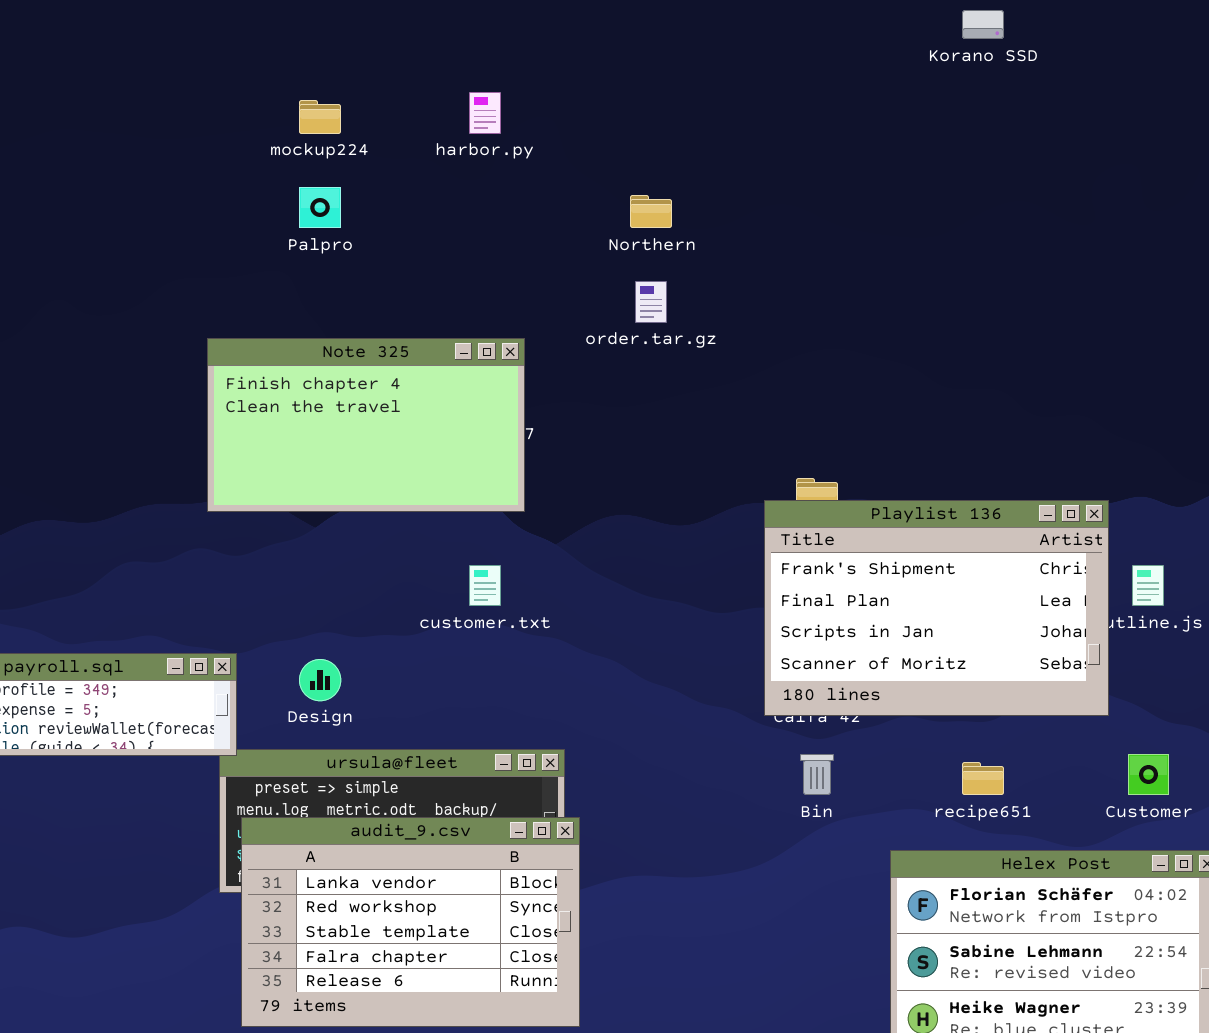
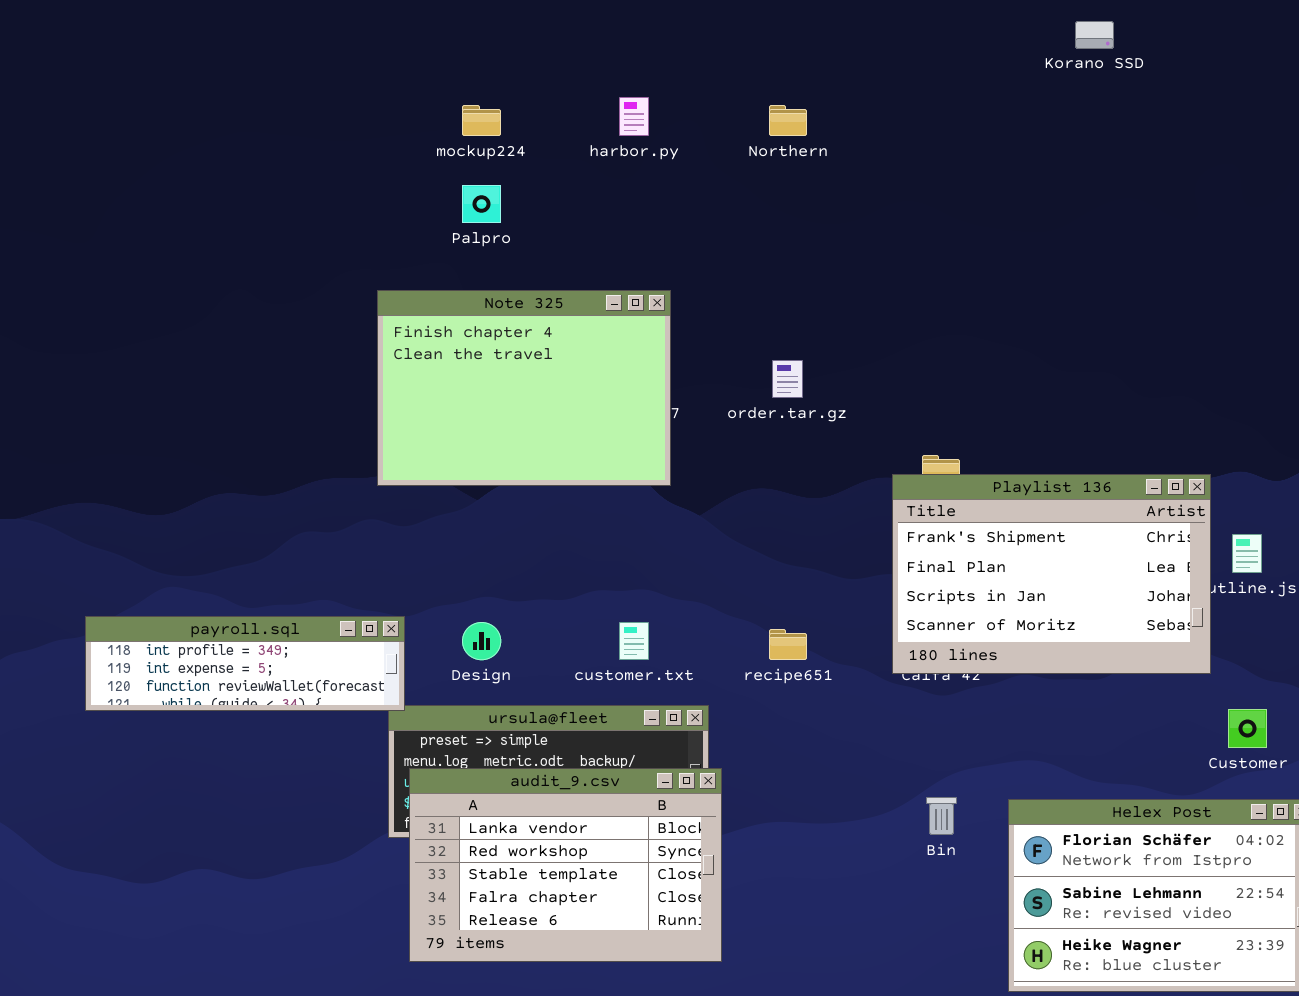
Northern: [630,195,672,228] -> [769,105,807,136], moved
order.tar.gz: [635,281,667,323] -> [772,360,803,398], moved
Note 325: [207,338,525,512] -> [377,290,671,486], resized
customer.txt: [469,565,501,606] -> [619,622,649,660], moved
Bin: [800,754,834,795] -> [926,797,957,835], moved
recipe651: [962,762,1004,795] -> [769,629,807,660], moved

